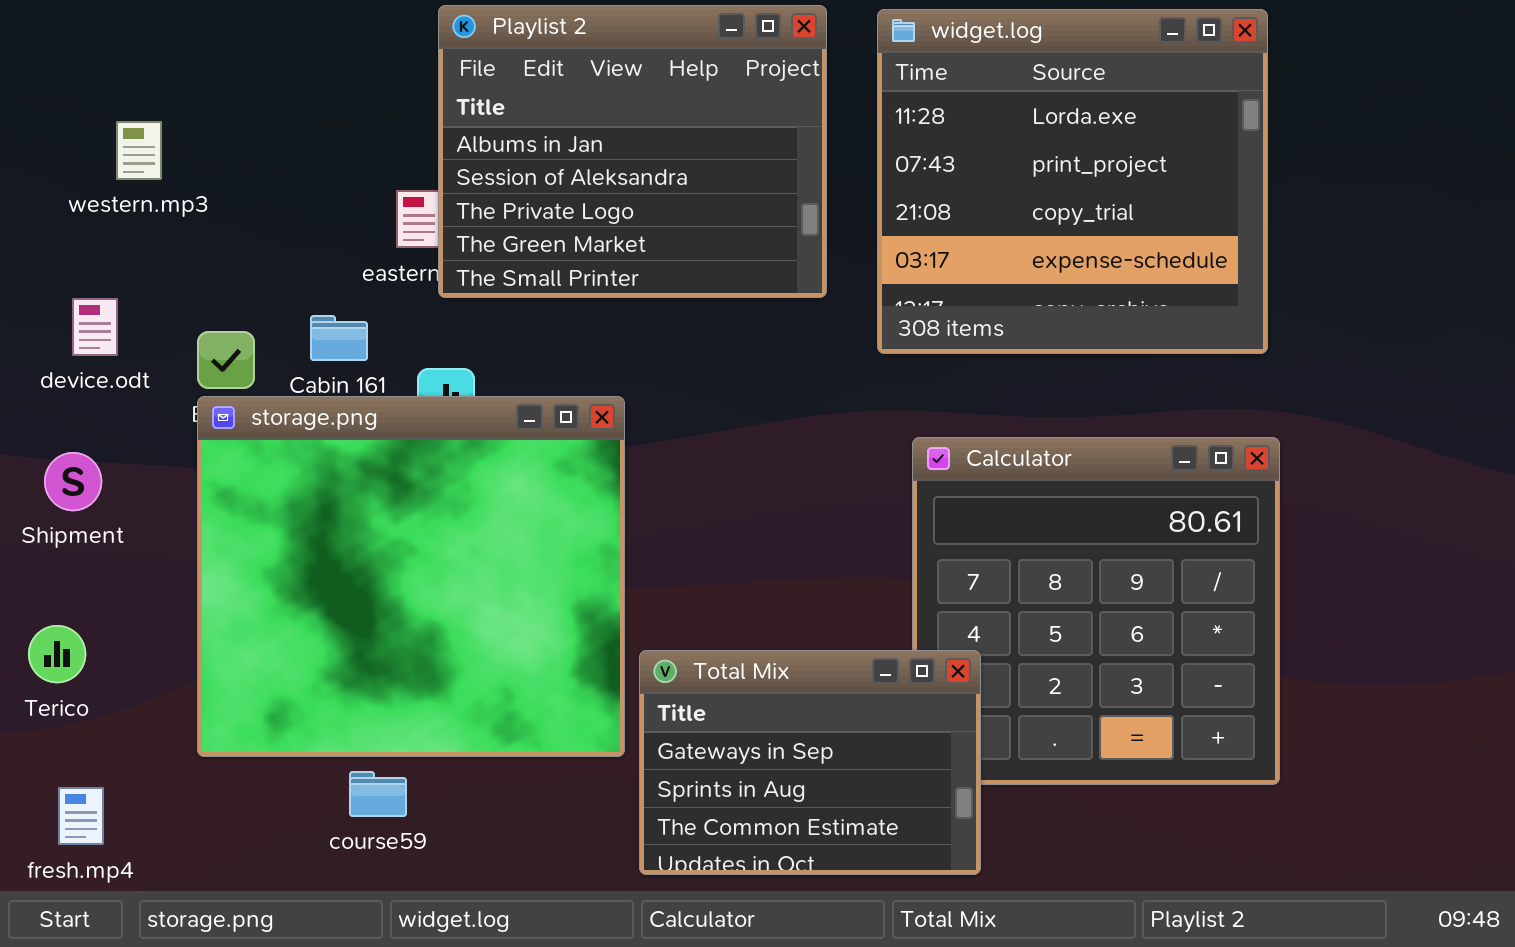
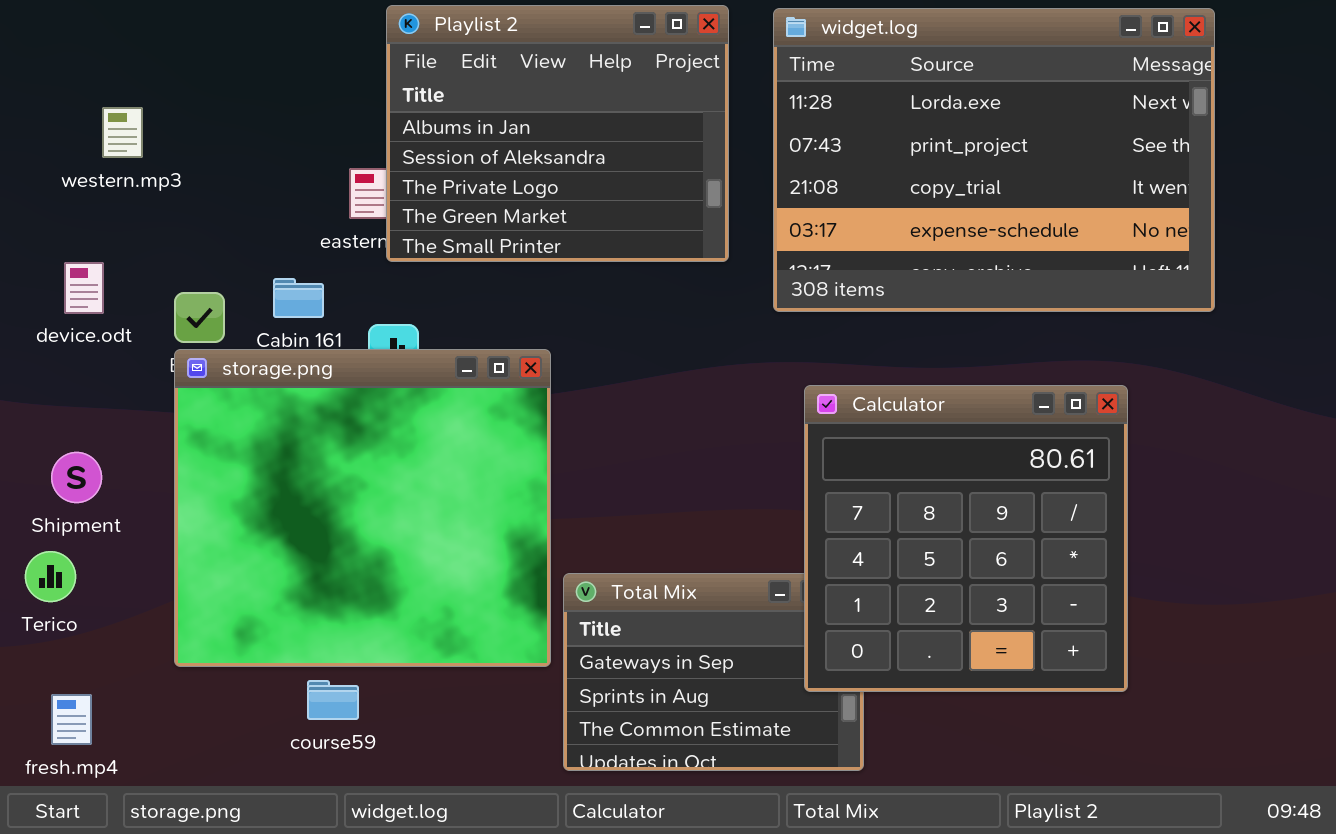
widget.log: [877,9,1268,354] -> [773,8,1215,312], resized
Calculator: [912,437,1280,785] -> [804,385,1128,692], raised
Shipment: [44,452,102,511] -> [51,452,102,503], moved

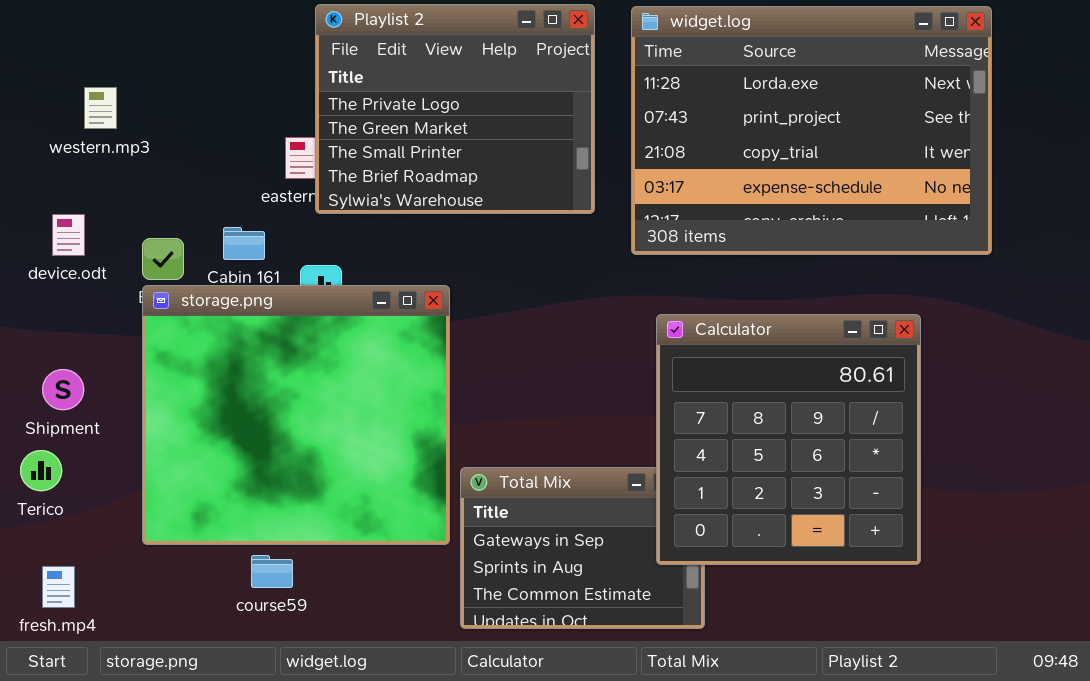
Playlist 2: [386,5,729,262] -> [315,4,595,214], scrolled down 2 rows

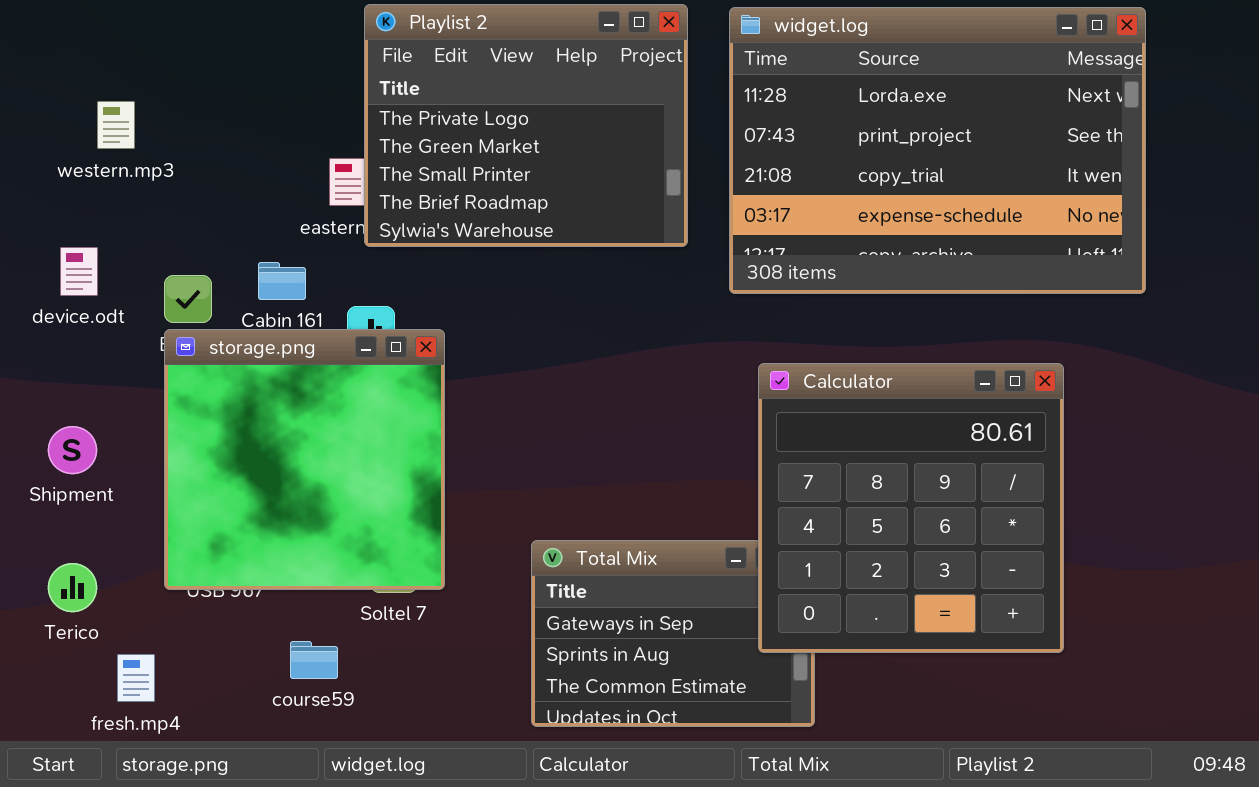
storage.png: [142,285,450,545] -> [164,329,445,590], resized
Terico: [20,450,62,491] -> [48,563,97,612], moved
fresh.mp4: [42,566,75,608] -> [117,654,155,702], moved

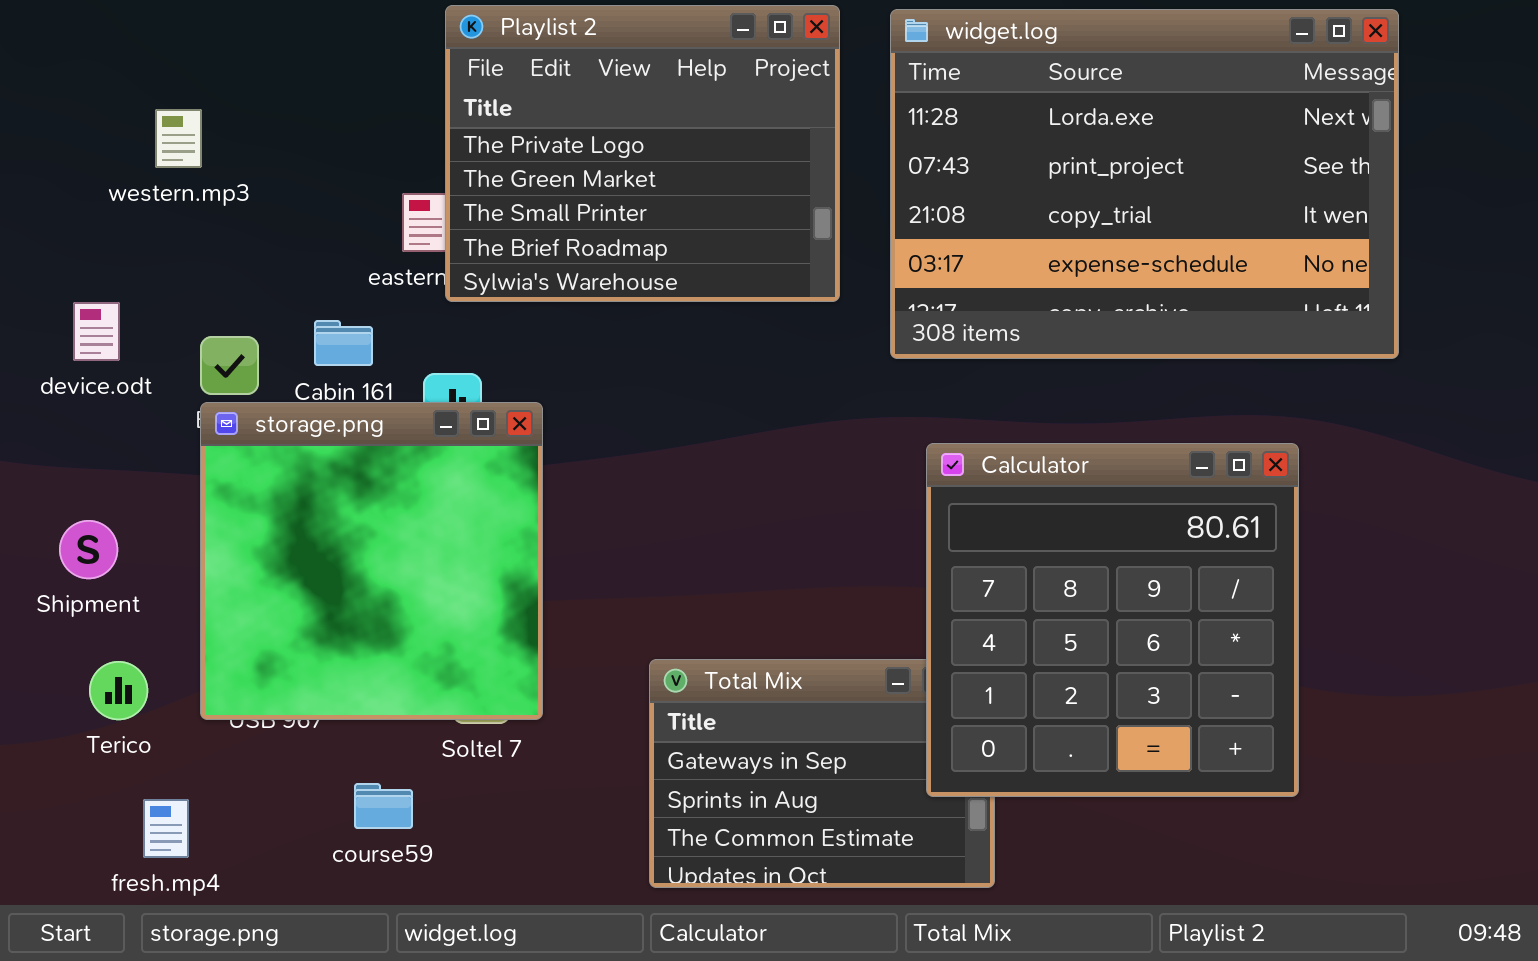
western.mp3: [97,101,135,149] -> [155,109,202,168], moved
Terico: [48,563,97,612] -> [89,661,148,720], moved

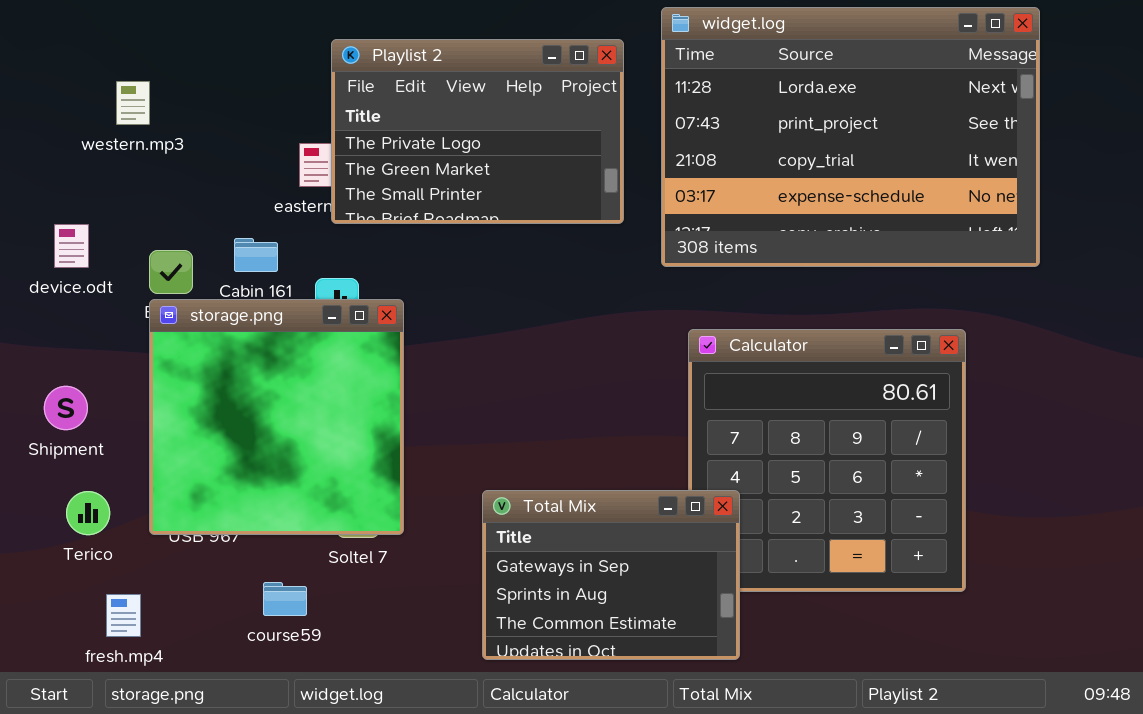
Playlist 2: [445,5,840,302] -> [331,39,624,224], resized
Total Mix: [649,659,995,888] -> [482,490,740,660], raised

